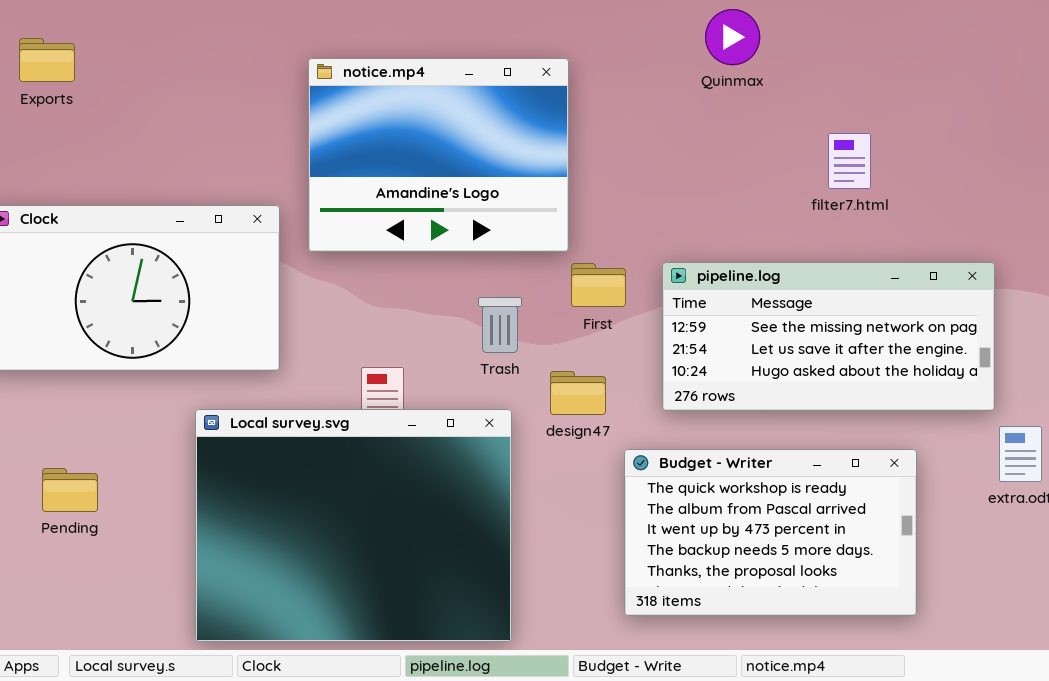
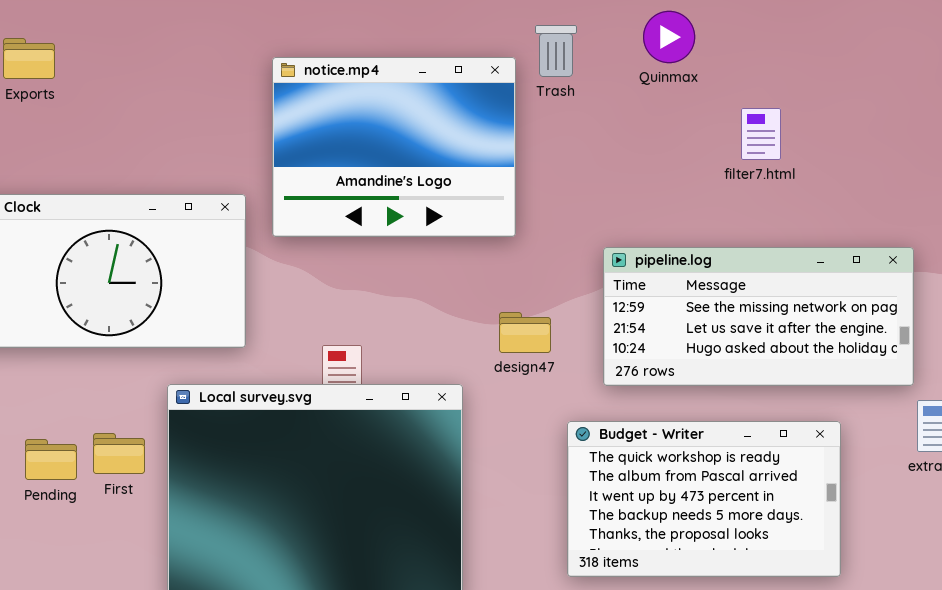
filter7.html: [828,133,871,189] -> [741,108,781,160], moved
First: [571,263,626,307] -> [93,433,145,474], moved
Trash: [478,297,522,353] -> [535,25,577,77], moved
design47: [550,371,606,415] -> [499,312,551,353], moved

